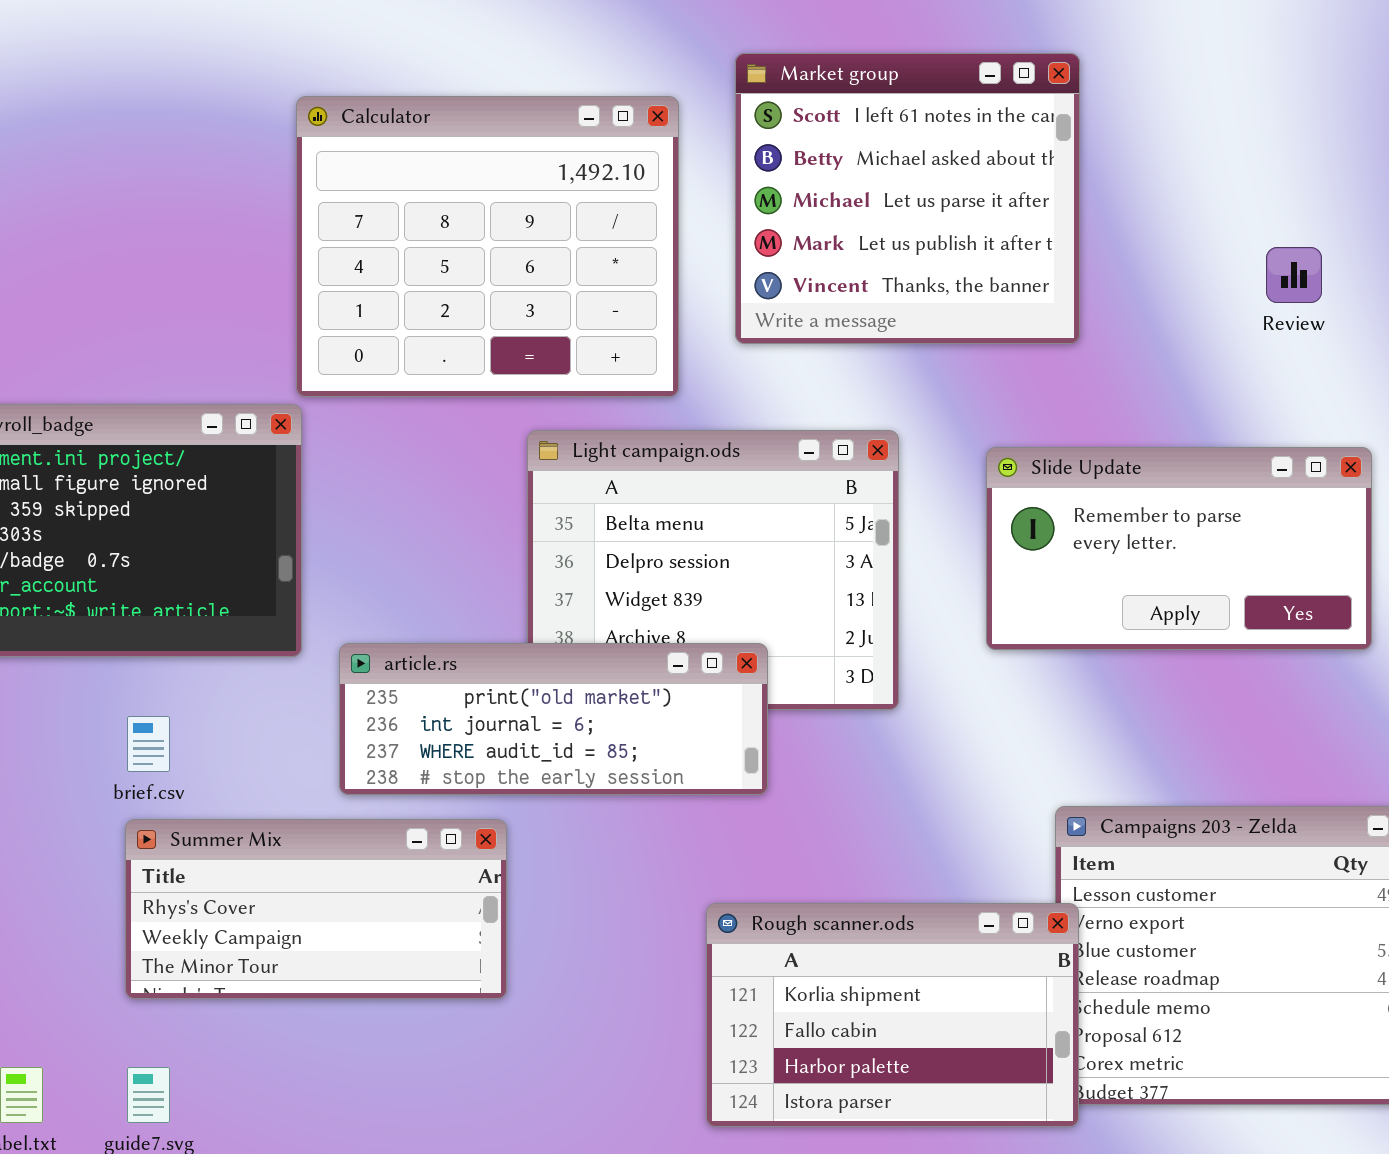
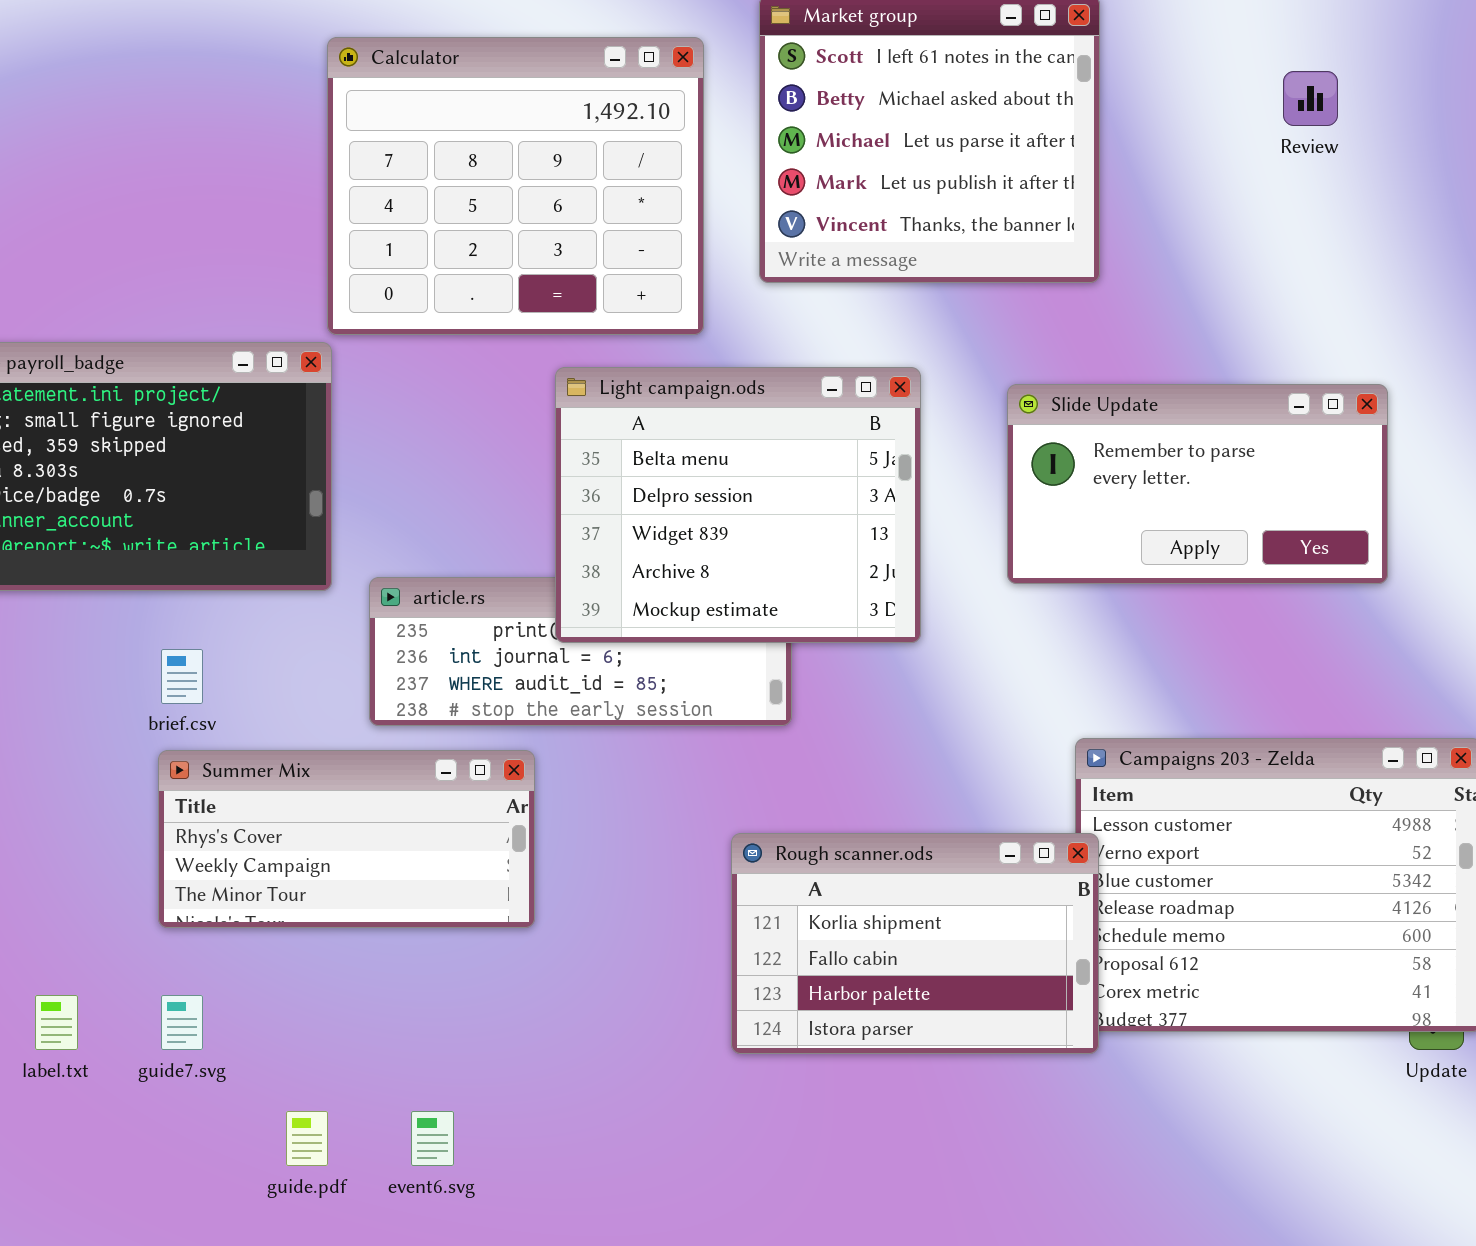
Review: [1266,247,1322,303] -> [1283,71,1338,126], moved
Light campaign.ods: [527,430,899,710] -> [555,367,921,643], raised

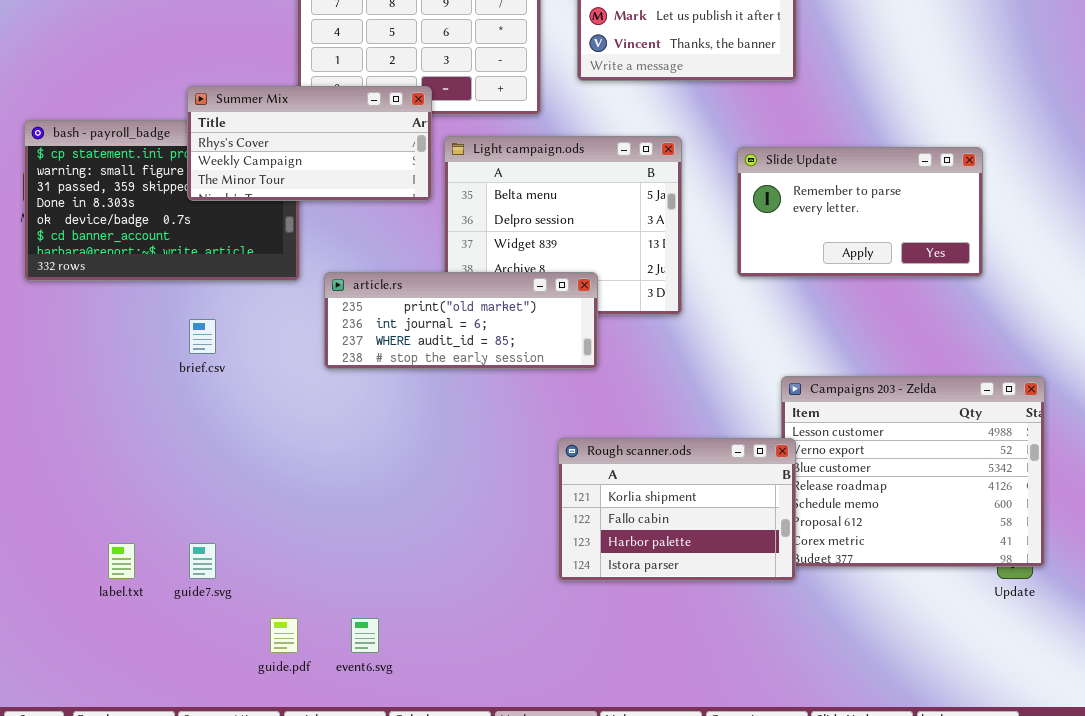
article.rs: [369,577,792,726] -> [324,272,598,369], raised
Summer Mix: [158,750,535,928] -> [187,86,432,201], moved

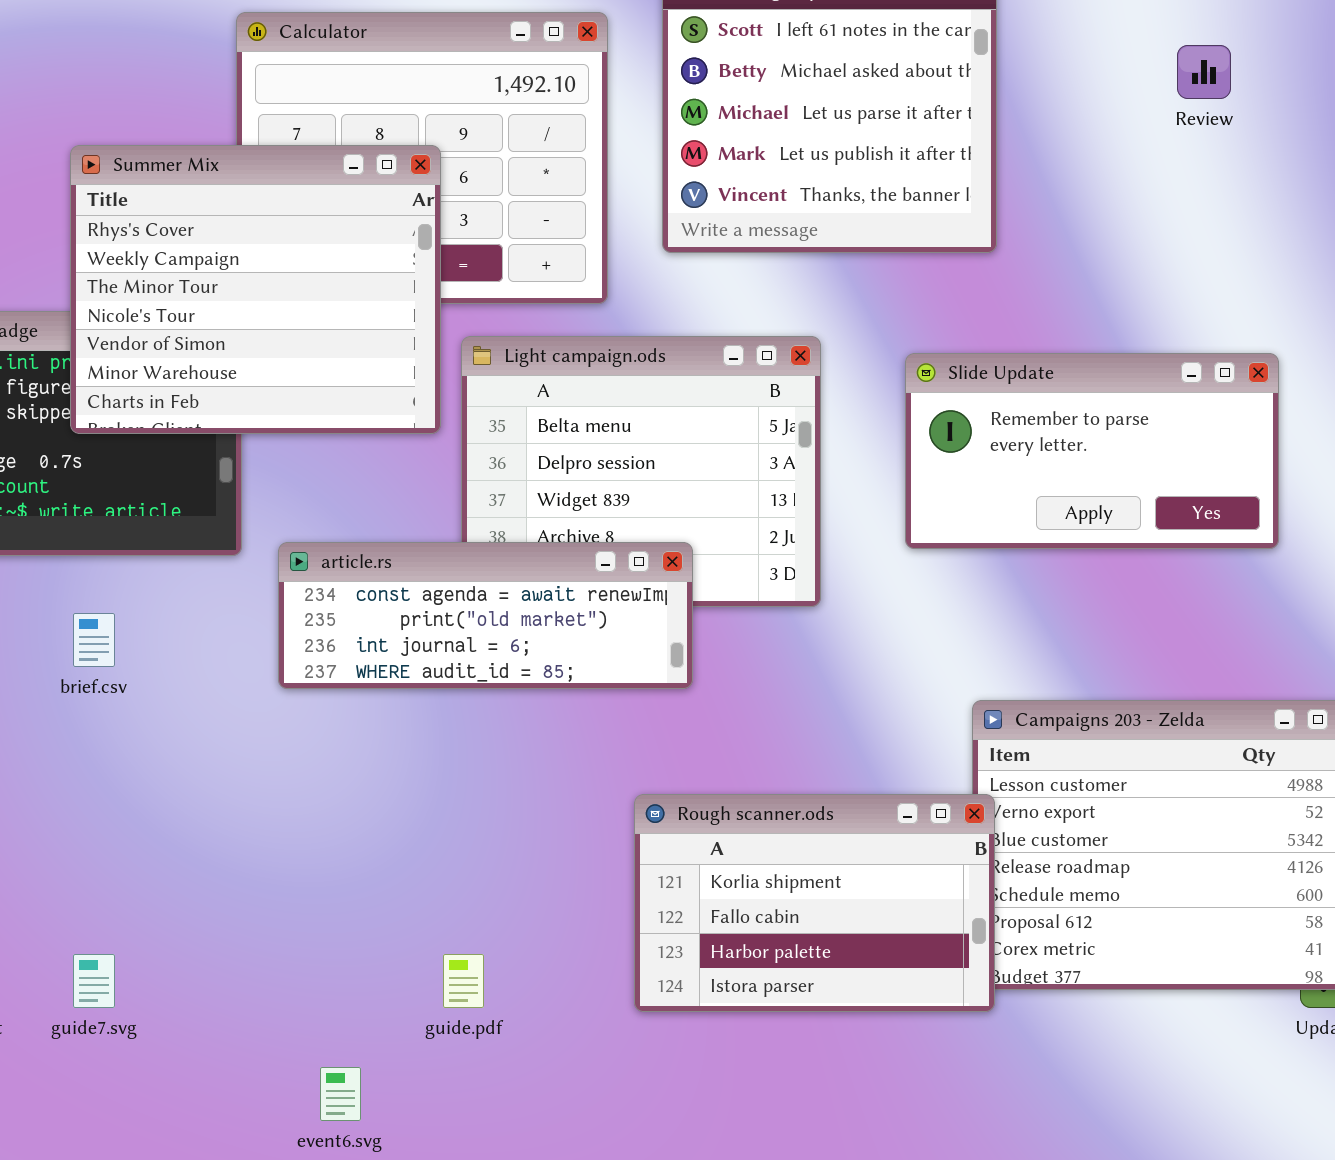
Summer Mix: [187,86,432,201] -> [70,145,441,434], resized
article.rs: [324,272,598,369] -> [278,542,693,689], scrolled up 1 row
guide.pdf: [270,618,298,653] -> [443,954,484,1008], moved

